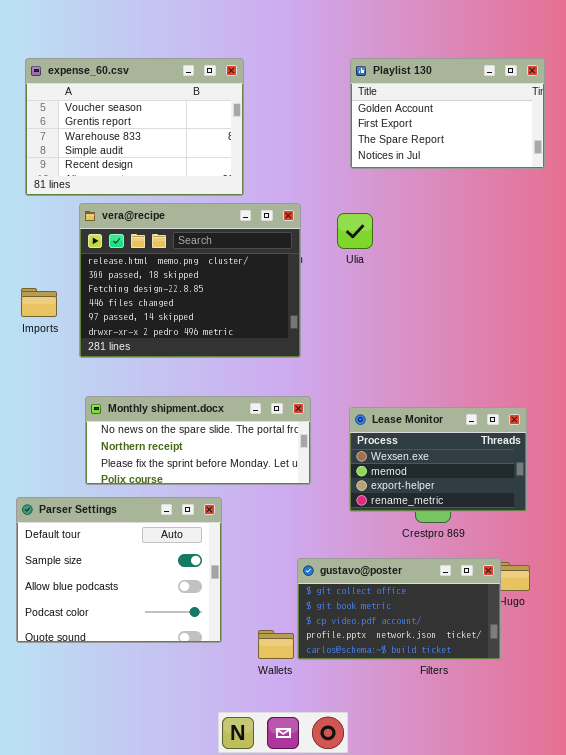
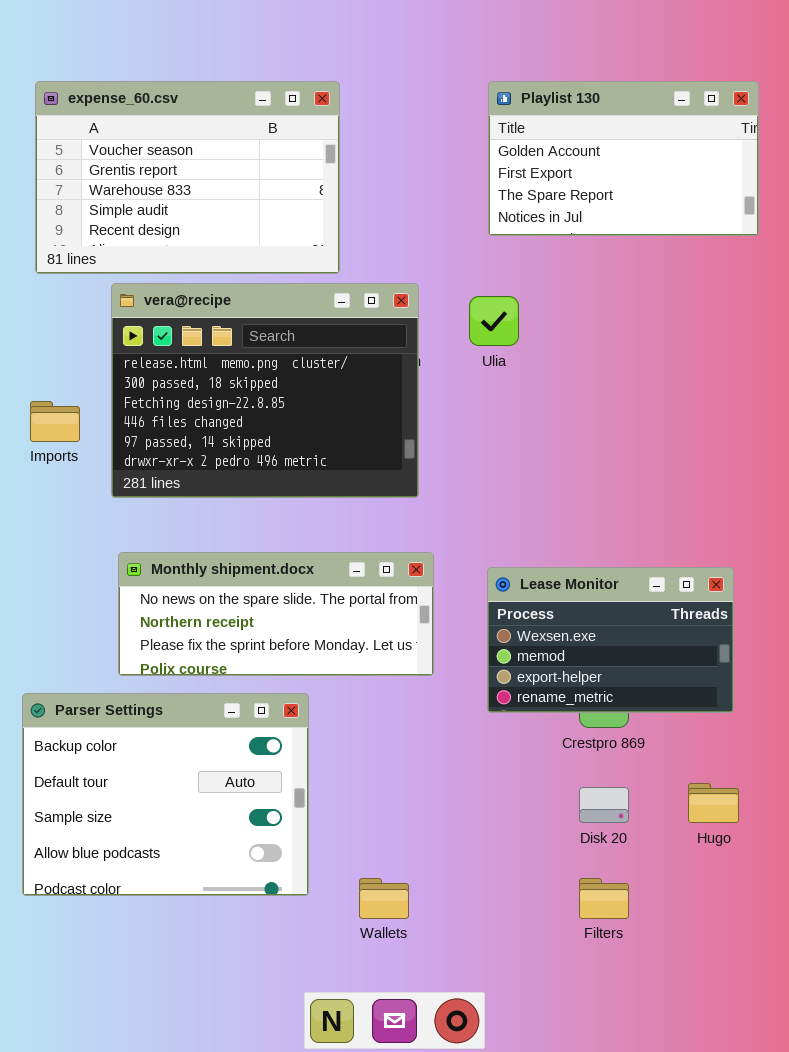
Parser Settings: [16,497,222,643] -> [22,693,309,896], scrolled up 1 row
gustavo@poster: [297,558,501,660] -> none, closed

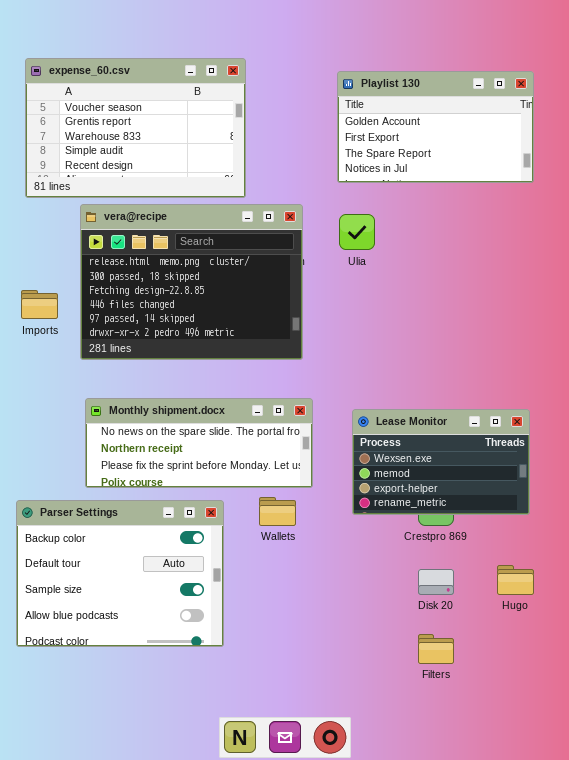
Playlist 130: [488,81,759,236] -> [337,71,534,183], moved
Wallets: [359,878,409,919] -> [259,497,296,526], moved

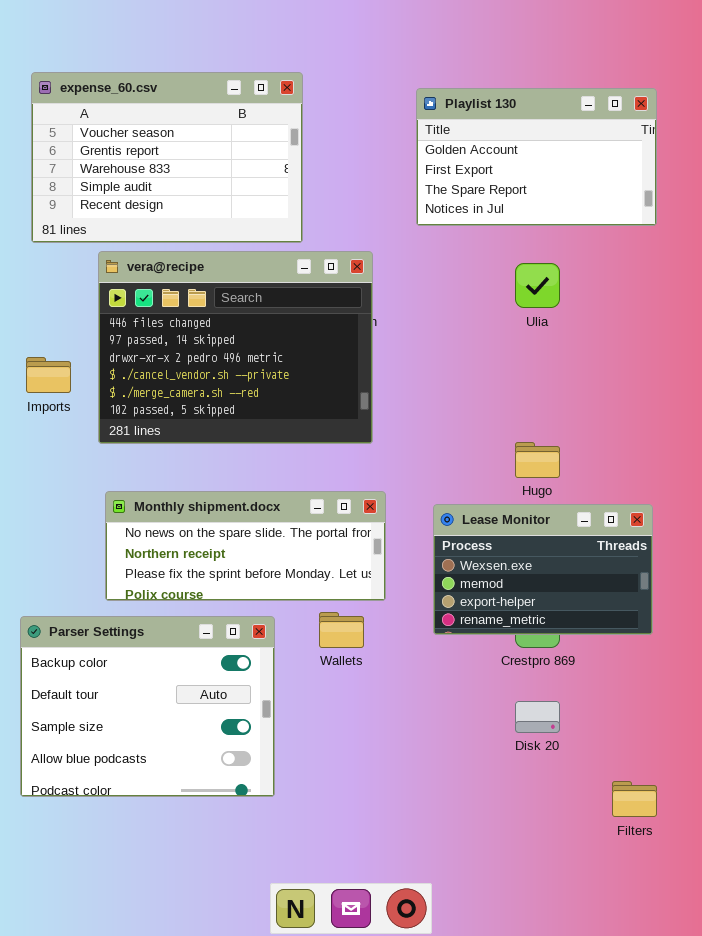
vera@recipe: [80,204,303,360] -> [98,251,373,444], scrolled down 3 rows
Ulia: [339,214,375,250] -> [515,263,560,308], moved
Hugo: [497,565,534,595] -> [515,442,560,478], moved
Filters: [418,634,454,664] -> [612,781,657,817], moved

